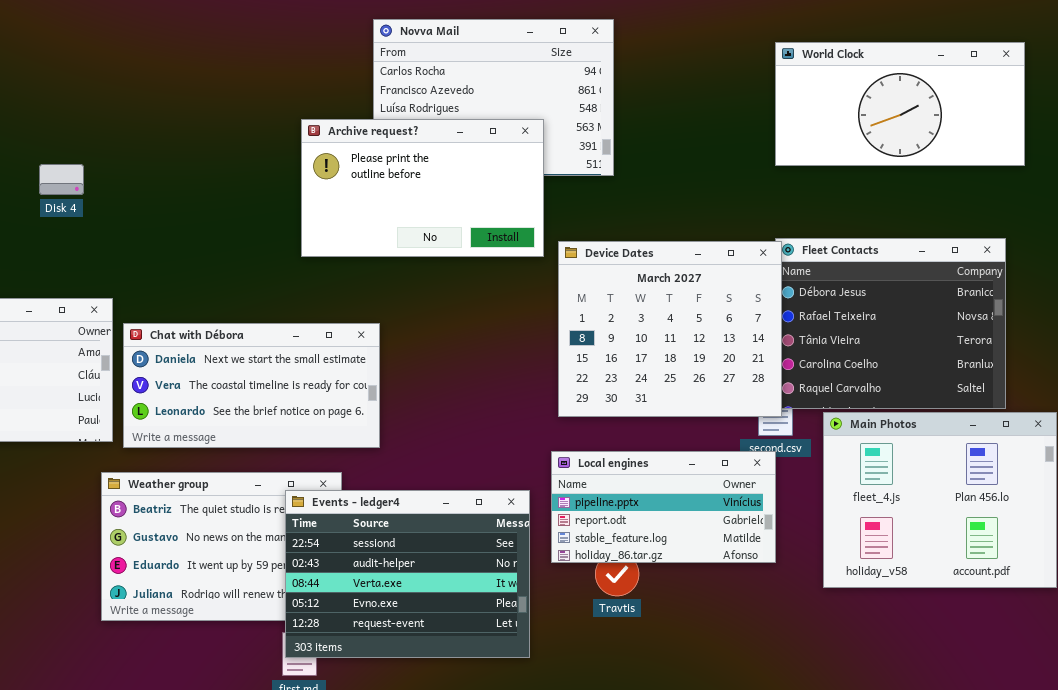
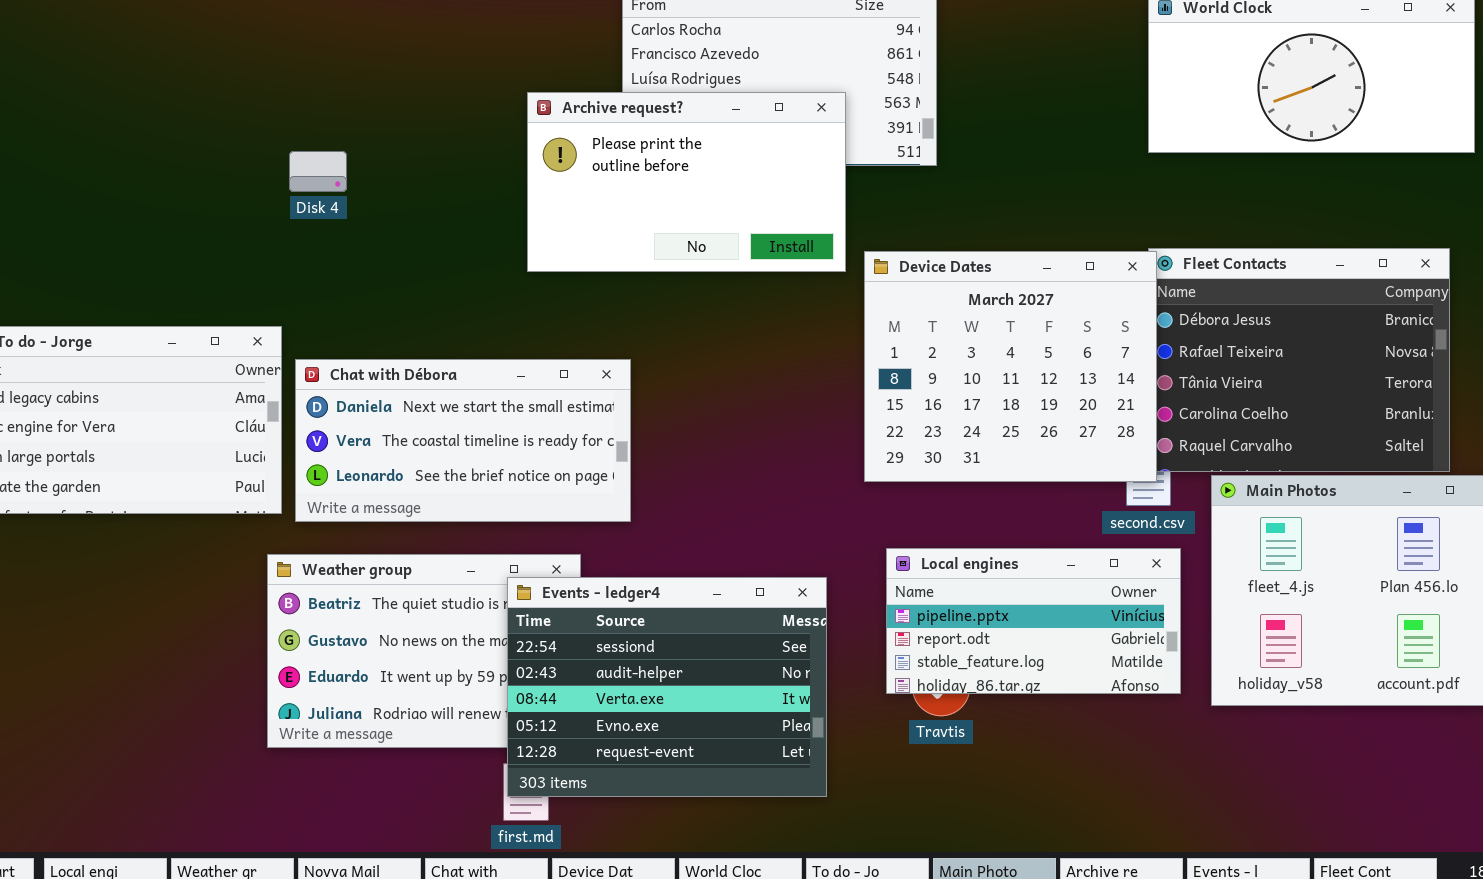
Disk 4: [39,164,84,195] -> [289,151,347,192], moved
Local engines: [551,451,776,563] -> [886,548,1181,694], moved

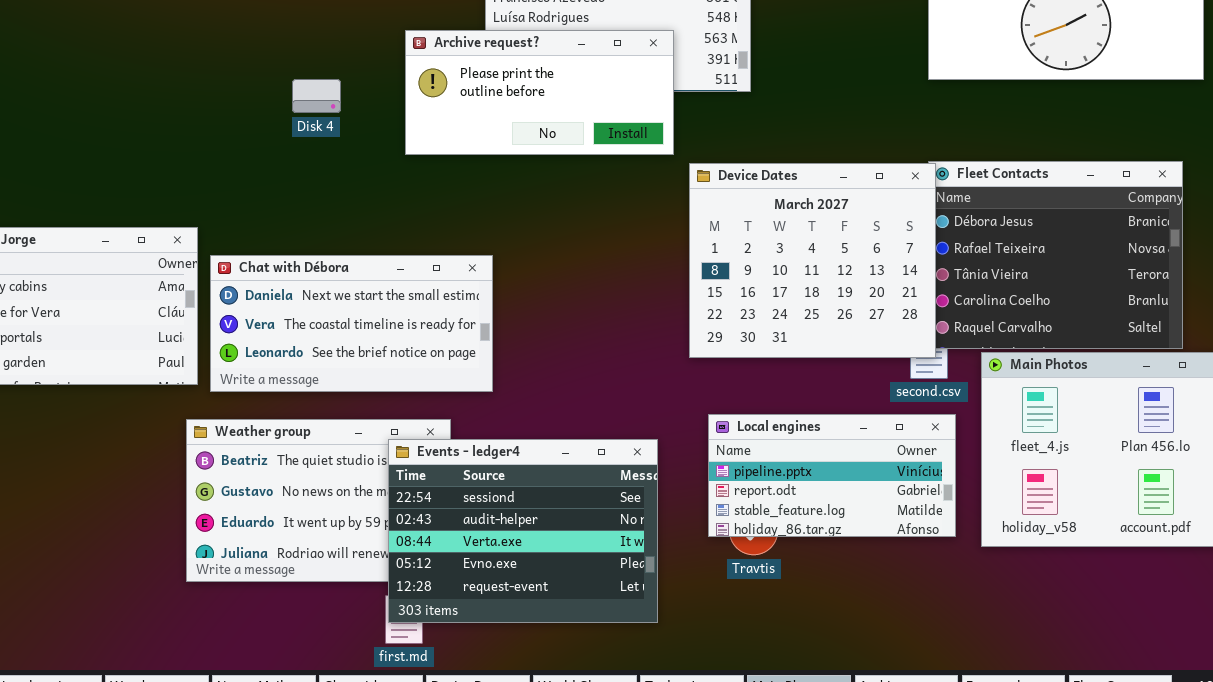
Archive request?: [527,92,846,272] -> [405,30,674,155], resized
Disk 4: [289,151,347,192] -> [292,79,341,113], moved

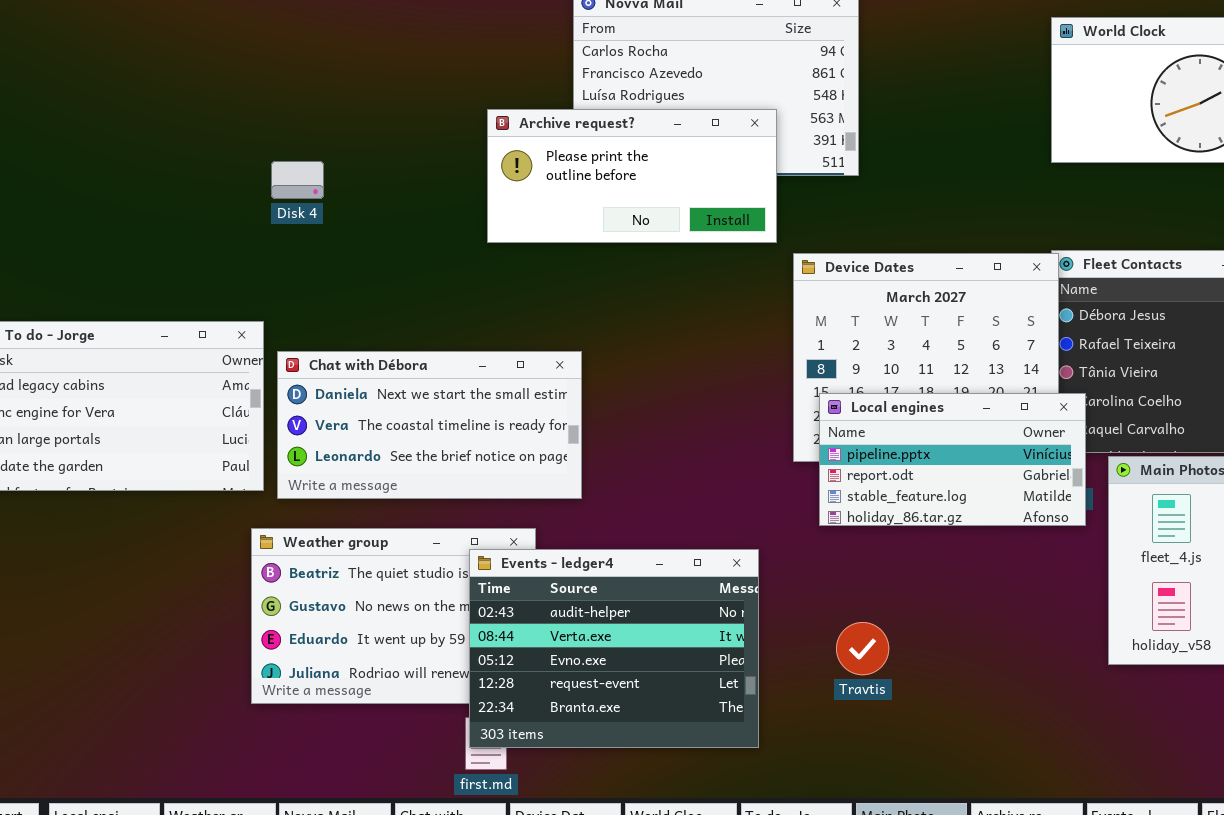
Disk 4: [292,79,341,113] -> [271,161,324,199], moved
Local engines: [708,414,956,537] -> [819,393,1086,526], moved
Events - ledger4: [388,439,658,623] -> [469,549,759,748], scrolled down 1 row

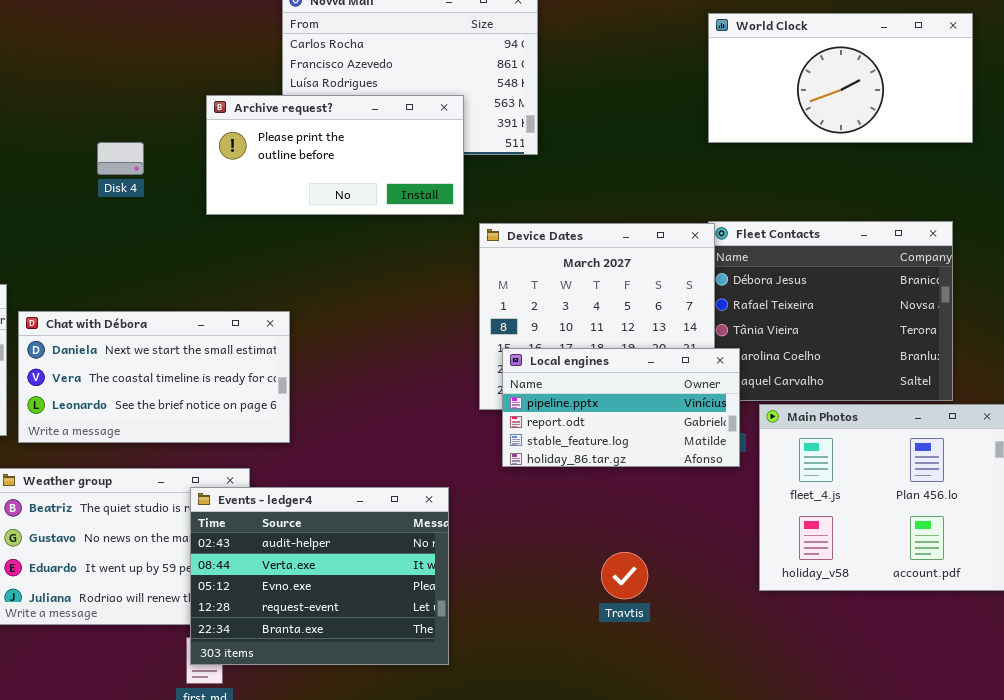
Disk 4: [271,161,324,199] -> [97,142,144,175], moved
Travtis: [836,622,889,675] -> [601,552,648,599], moved

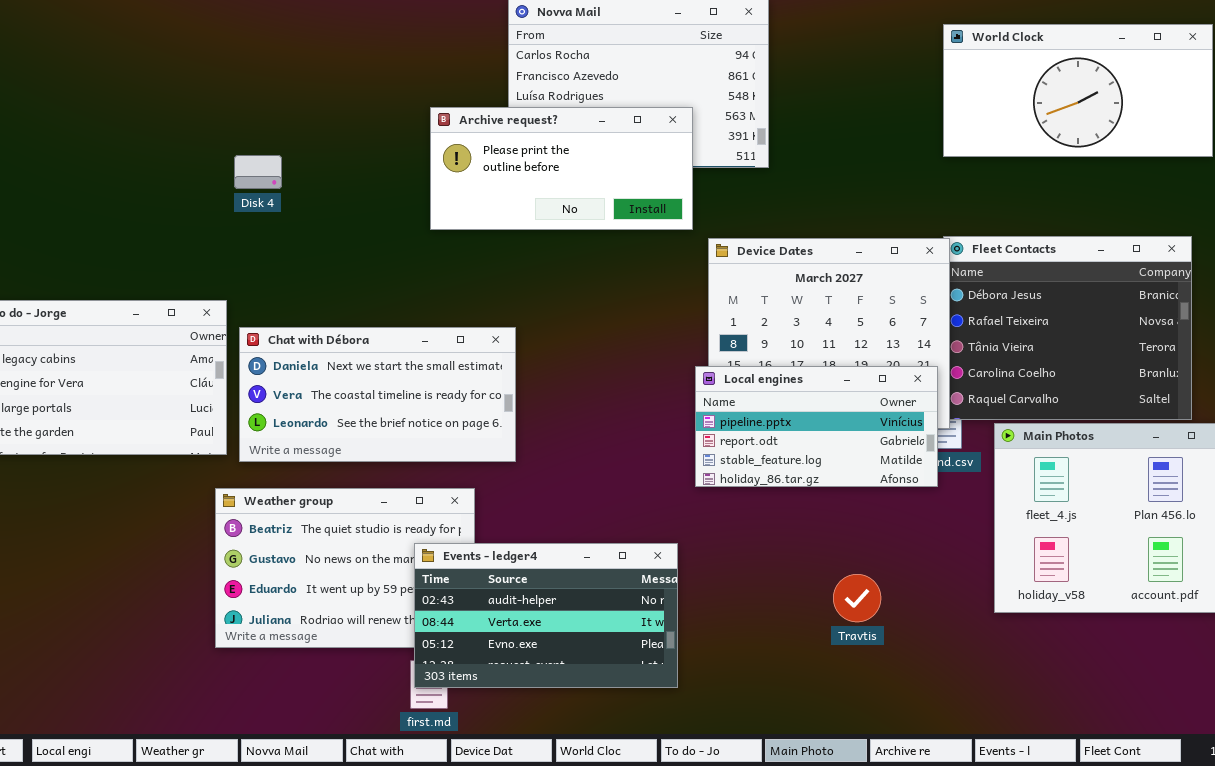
Disk 4: [97,142,144,175] -> [234,155,282,189], moved
Local engines: [502,348,740,467] -> [695,366,938,487], moved
Events - ledger4: [190,487,449,665] -> [414,543,678,688], resized

